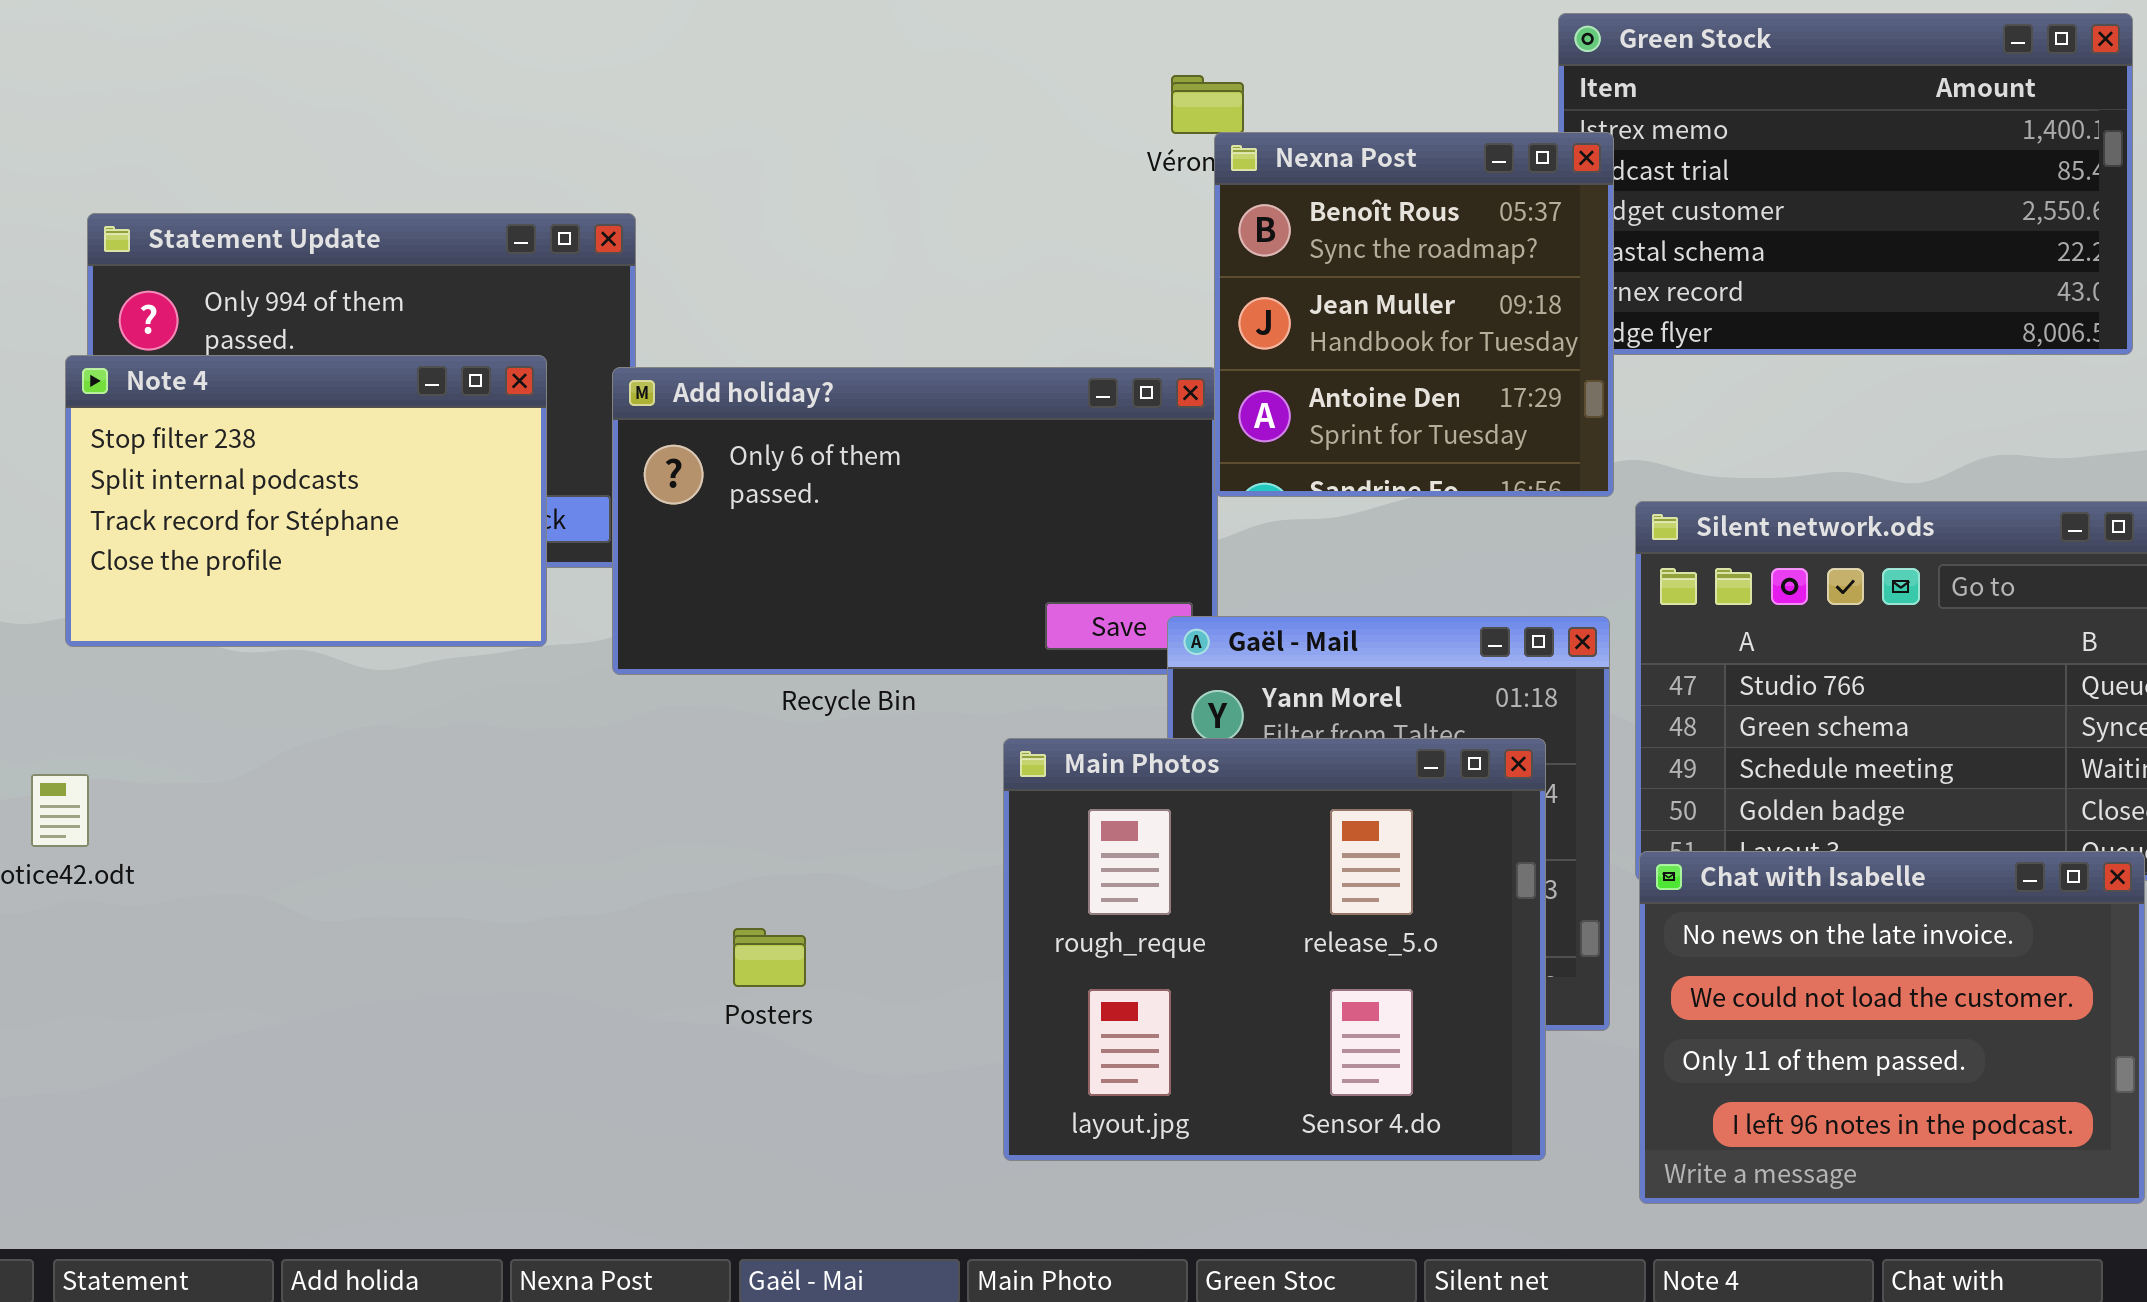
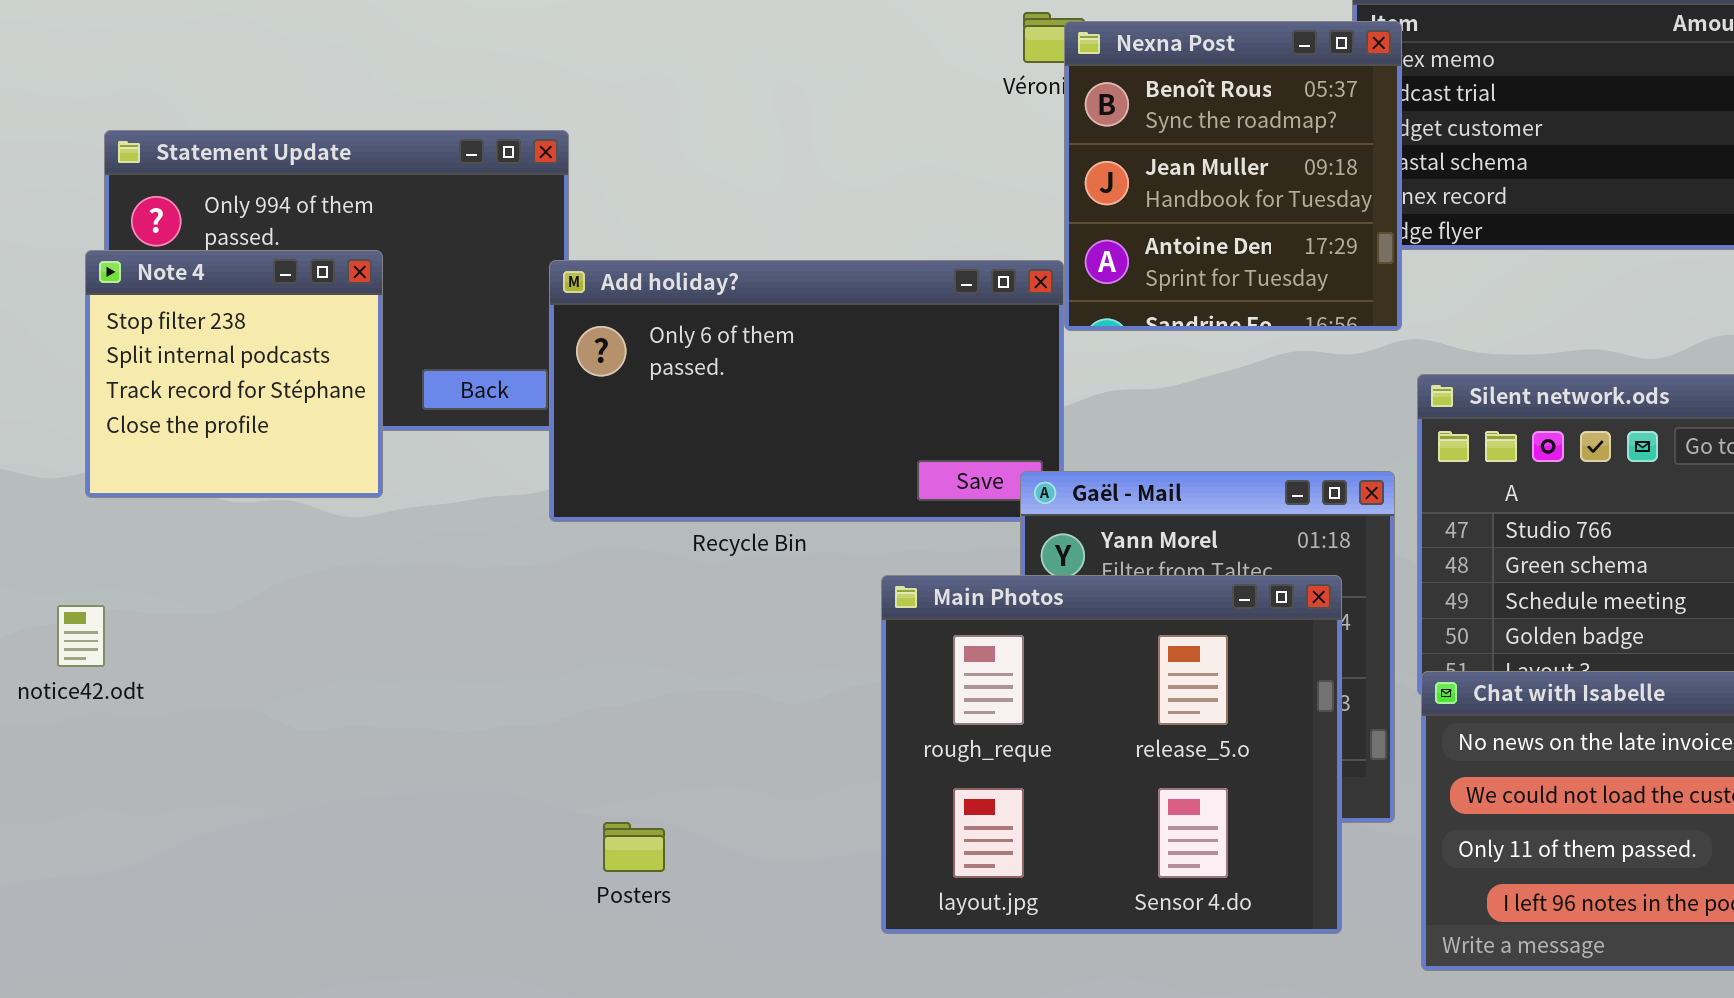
Nexna Post: [1214,132,1614,497] -> [1064,21,1402,331], moved
Note 4: [65,355,547,647] -> [85,250,383,498], resized
Posters: [733,928,806,987] -> [603,822,665,872], moved

